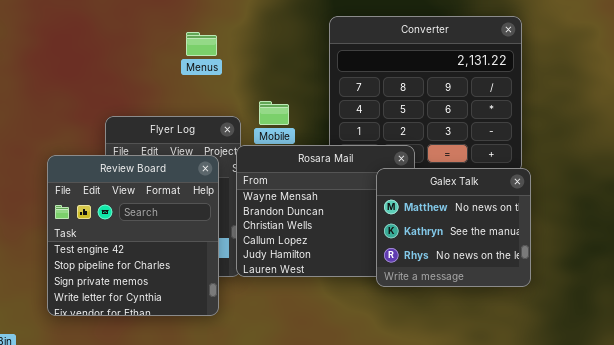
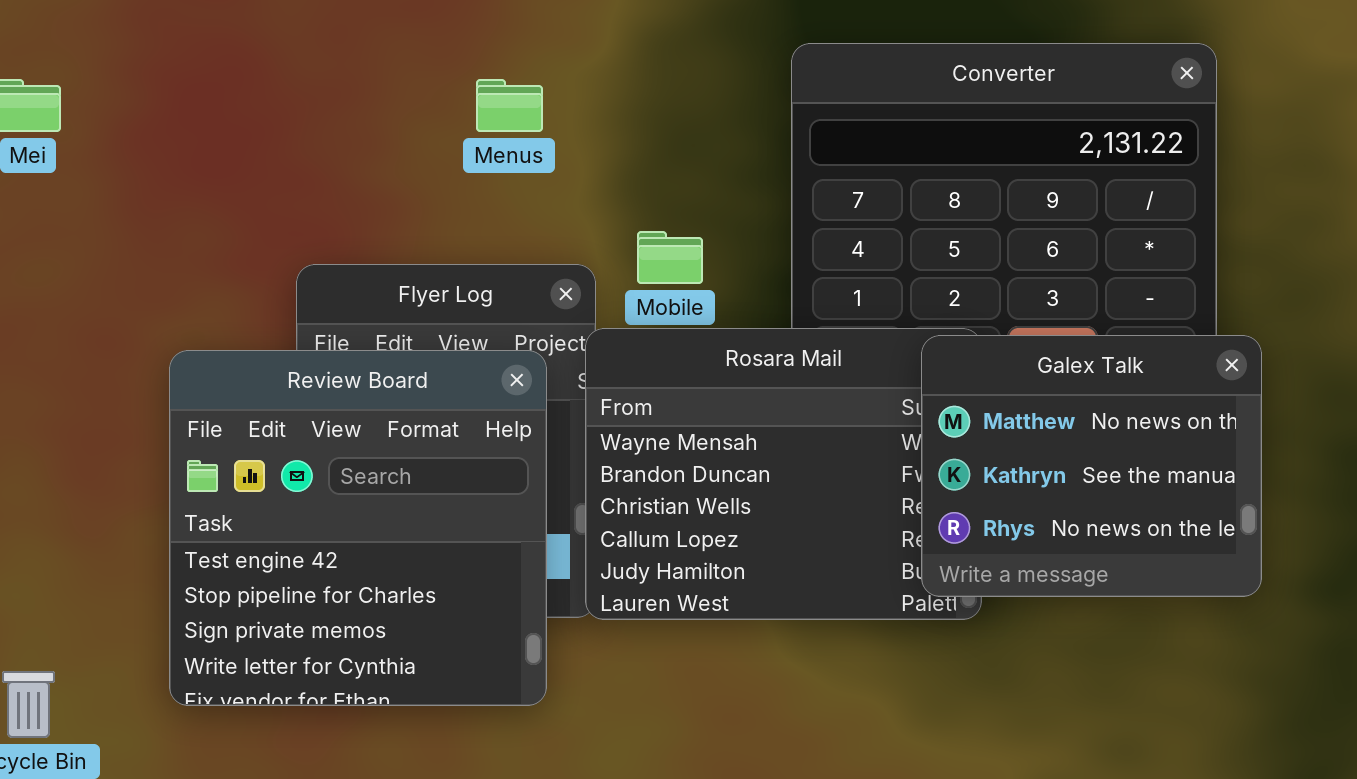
Galex Talk: [376,168,531,287] -> [921,335,1262,597], moved

